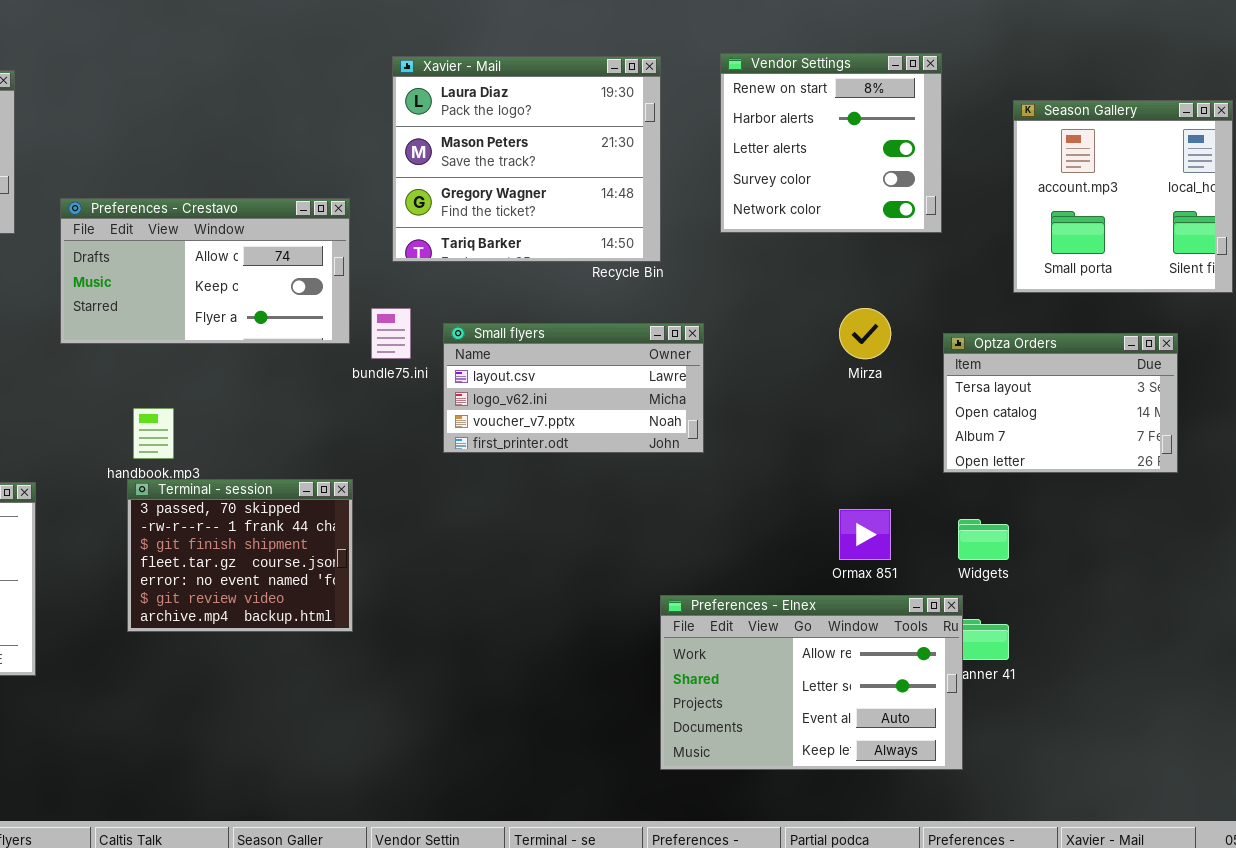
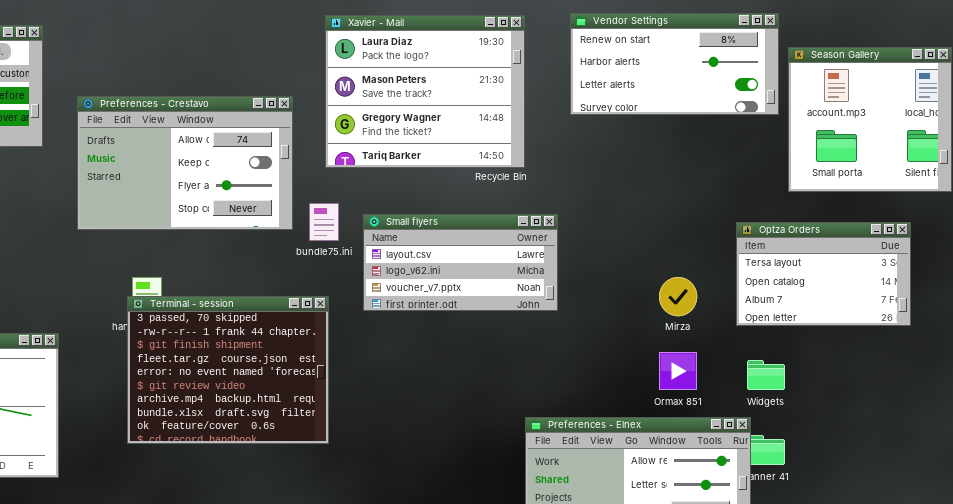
Vendor Settings: [720,53,942,233] -> [570,13,779,115], resized
Preferences - Crestavo: [60,198,350,344] -> [77,96,293,230], resized
Mirza: [839,308,891,359] -> [659,277,697,316], moved
Terminal - session: [127,479,353,632] -> [127,296,329,444], resized

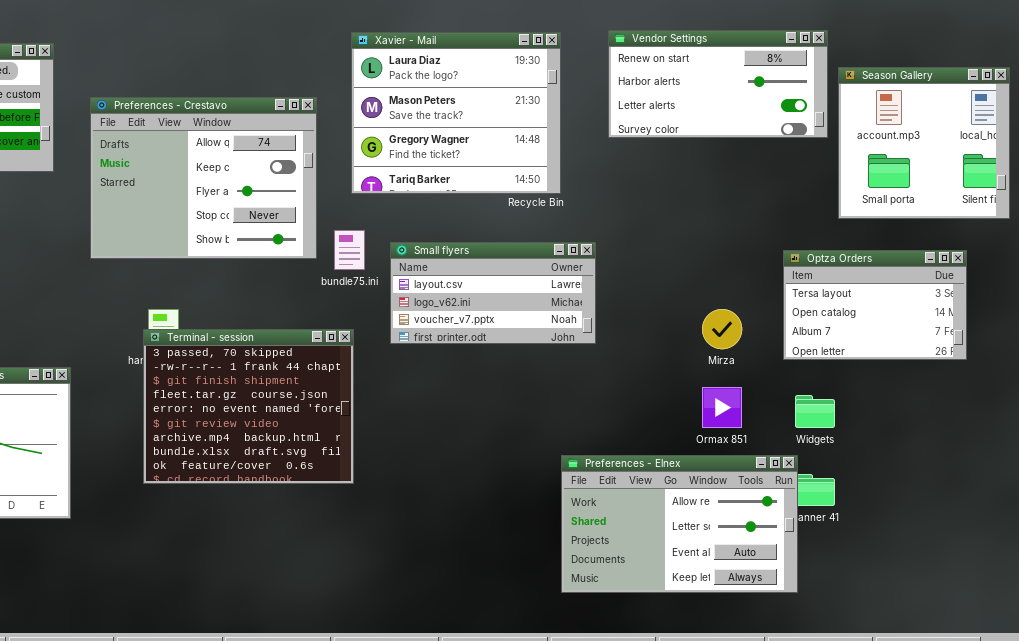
Preferences - Crestavo: [77,96,293,230] -> [90,97,317,259], resized

